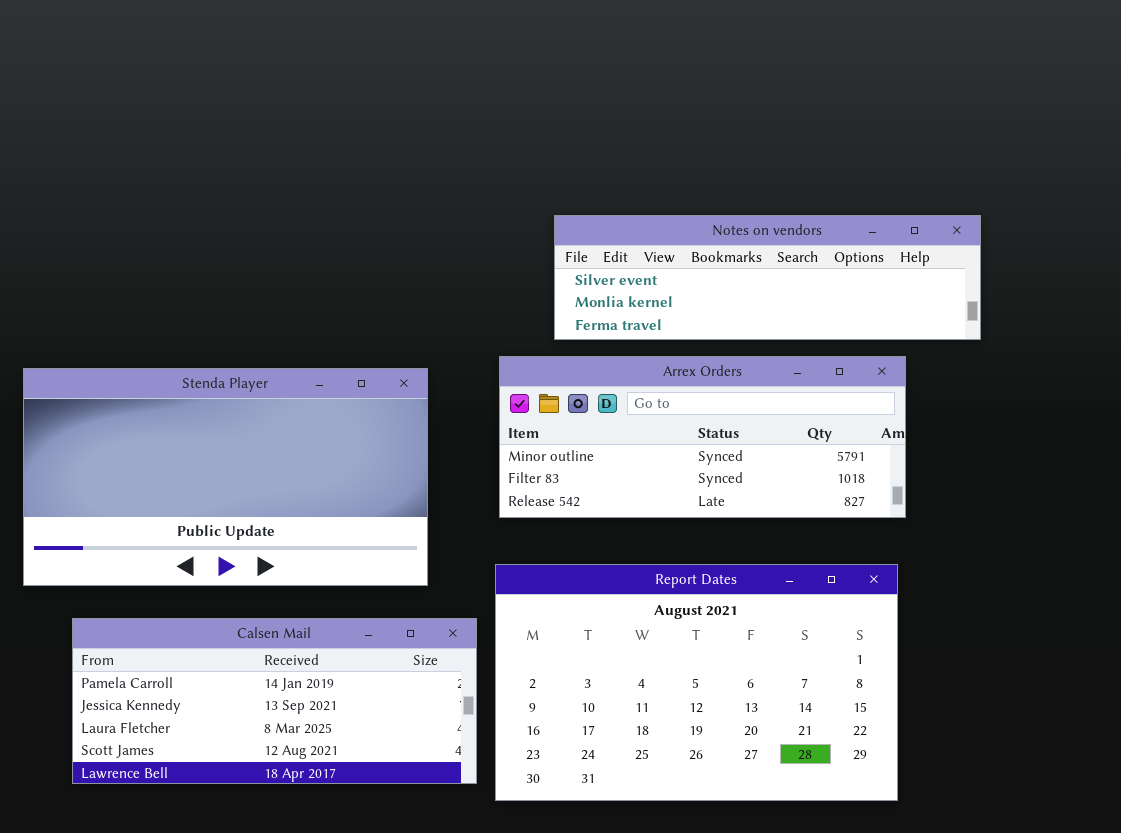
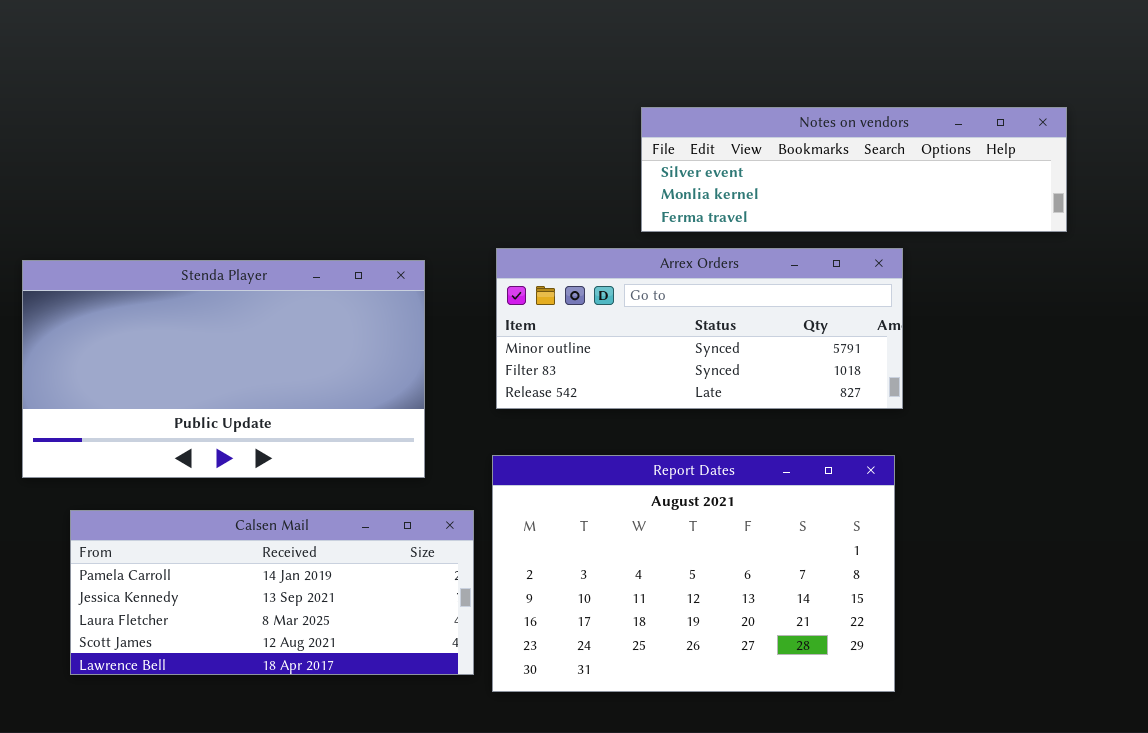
Notes on vendors: [554,215,981,340] -> [641,107,1067,232], moved

